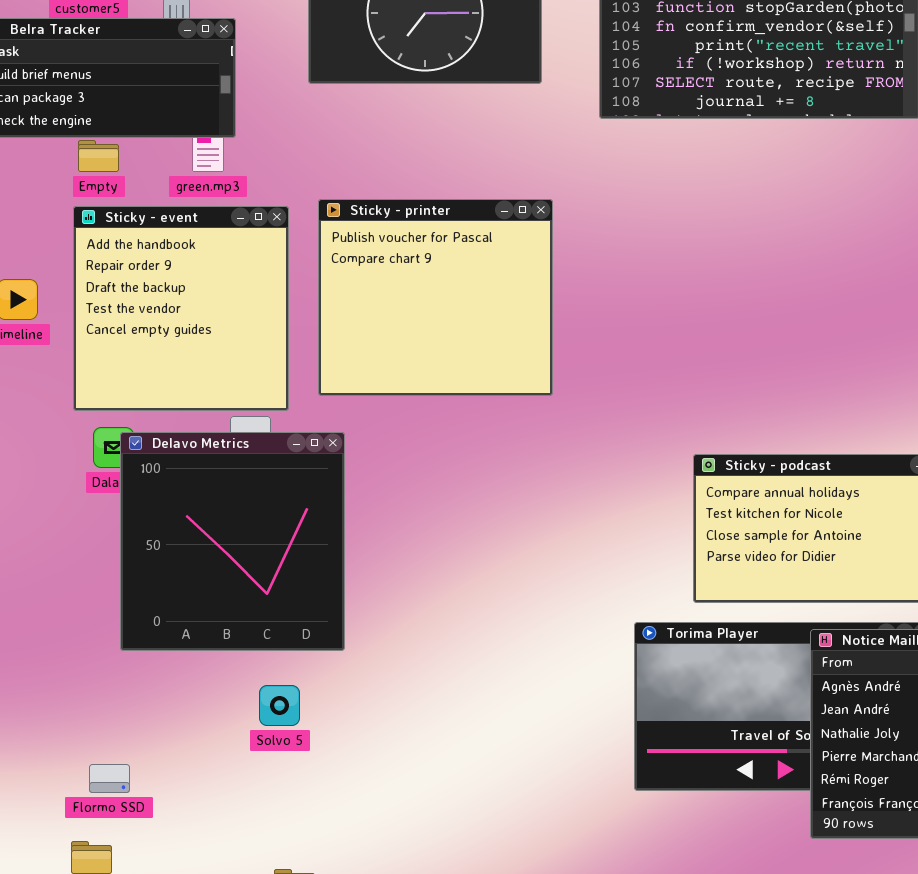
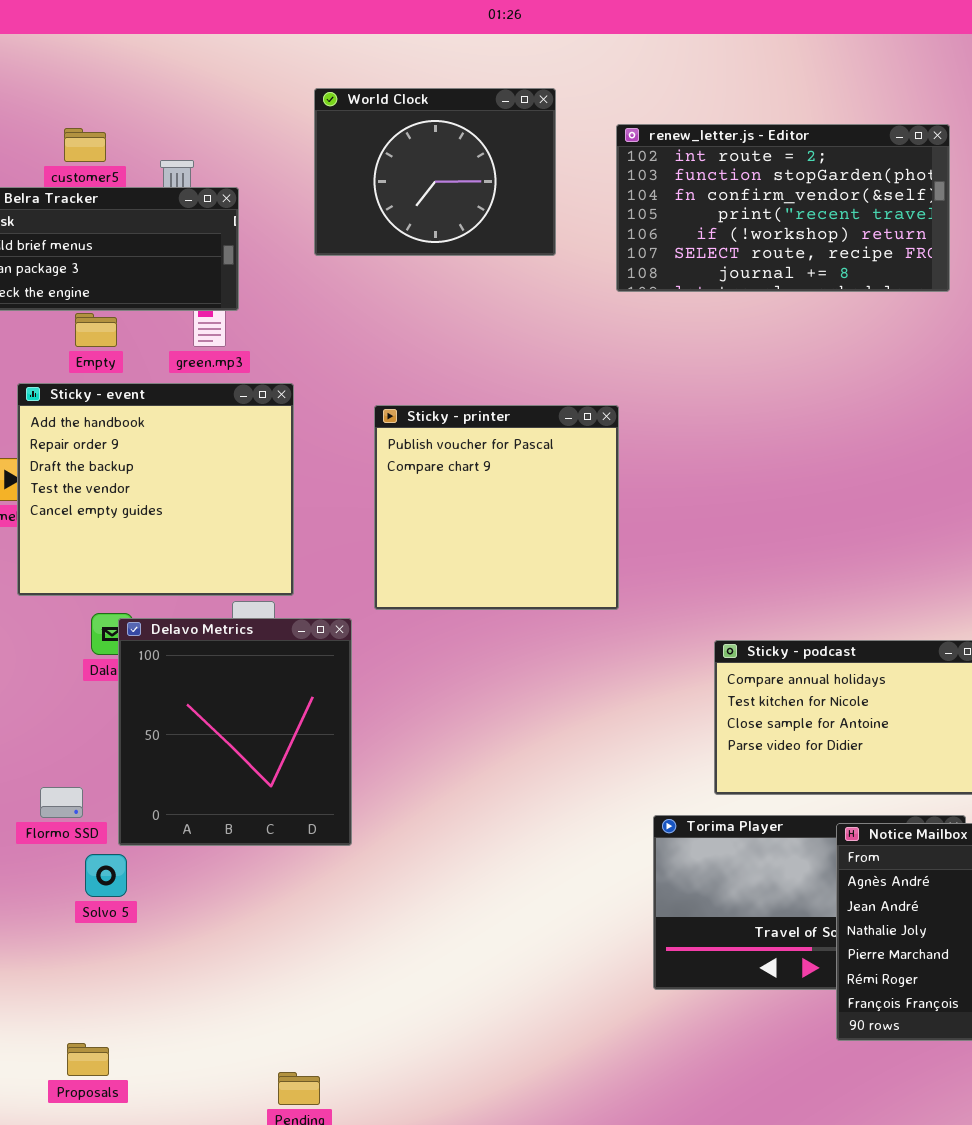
Sticky - printer: [318,199,553,396] -> [374,405,619,610], moved
Sticky - event: [73,206,289,411] -> [17,383,294,596], resized
Solvo 5: [259,685,300,726] -> [85,854,127,897], moved
Flormo SSD: [89,764,130,793] -> [40,787,83,818], moved

